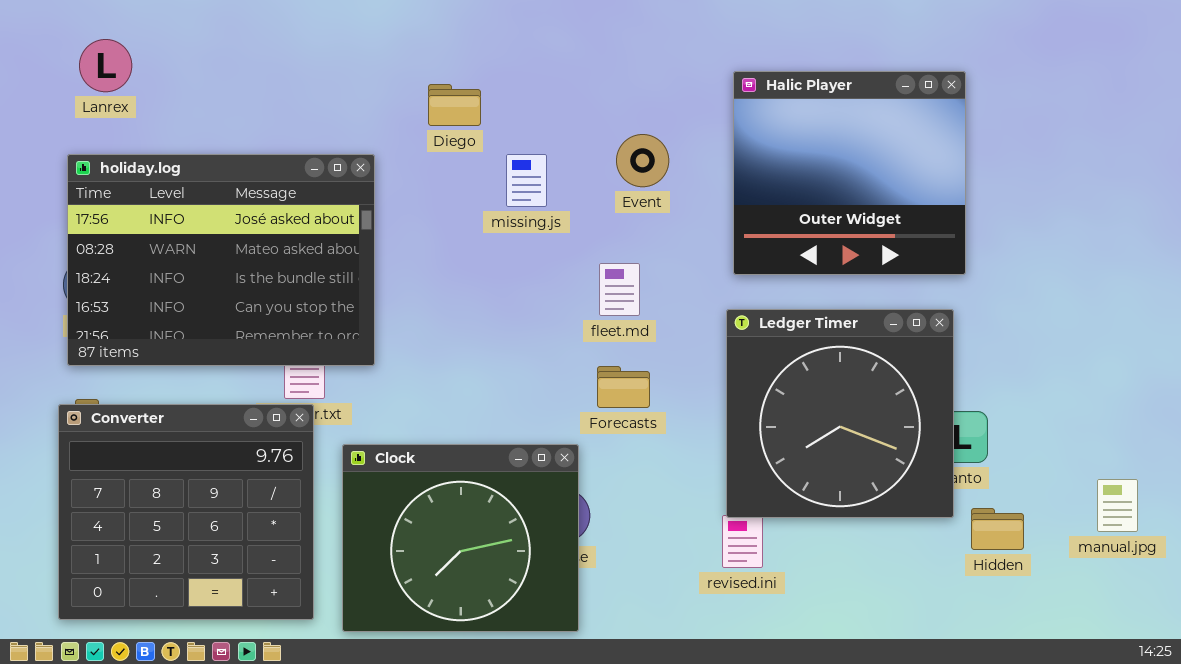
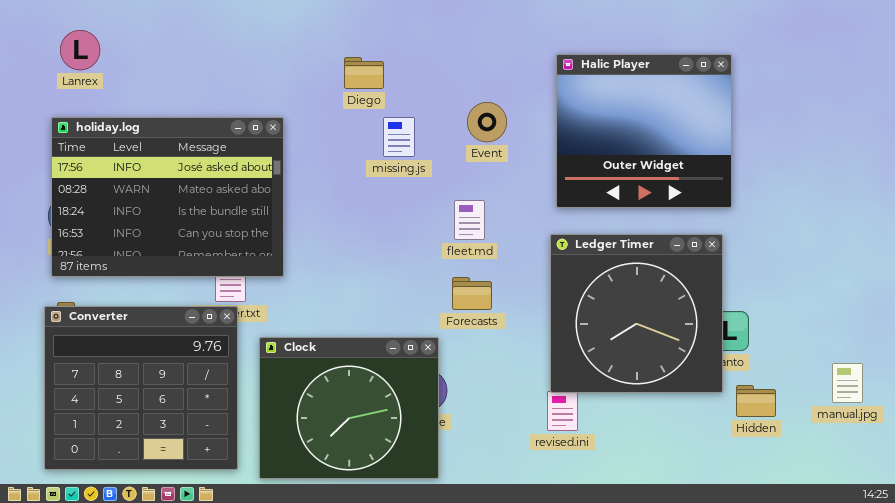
Diego: [428,84,481,126] -> [344,57,384,89], moved

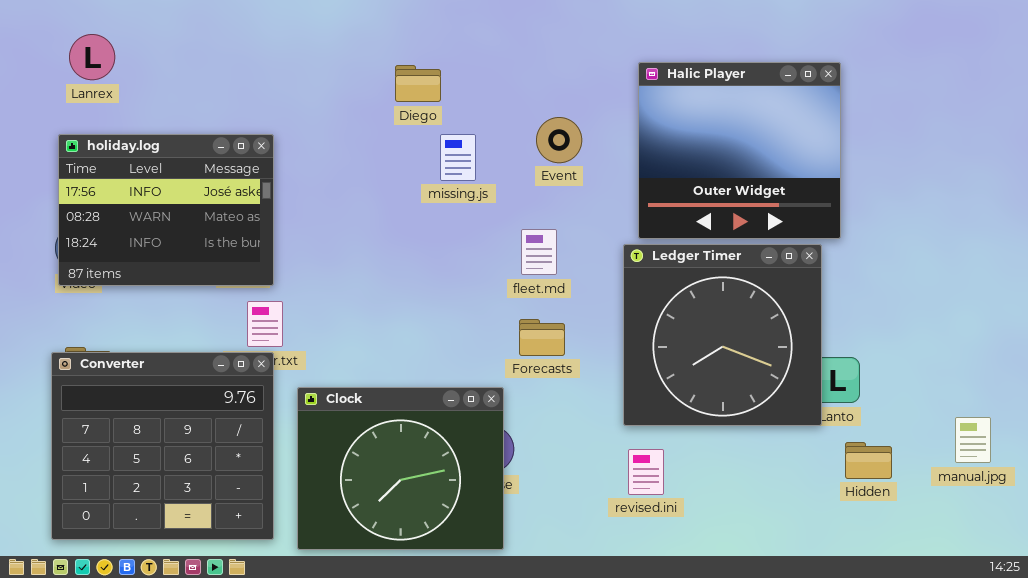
holiday.log: [51,117,284,277] -> [58,134,274,286], resized
Ledger Timer: [550,234,723,393] -> [623,244,822,426], moved

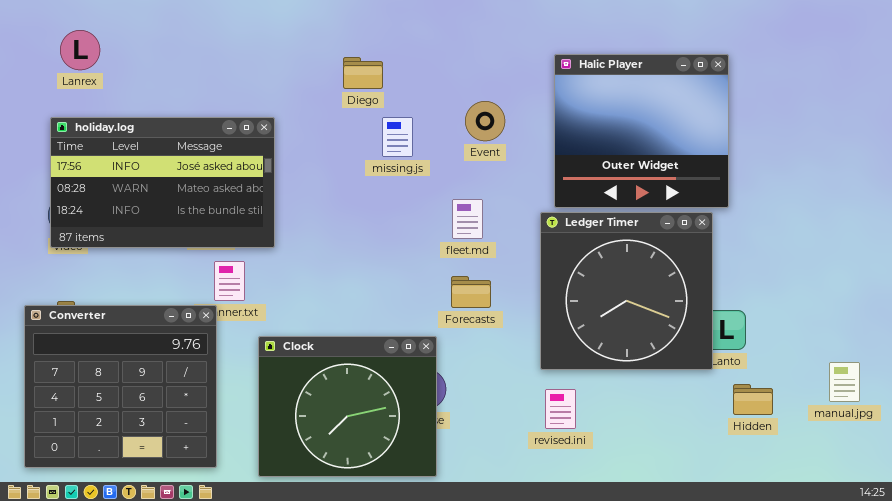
holiday.log: [58,134,274,286] -> [50,117,275,248], resized
Converter: [51,352,274,540] -> [24,305,217,468], moved

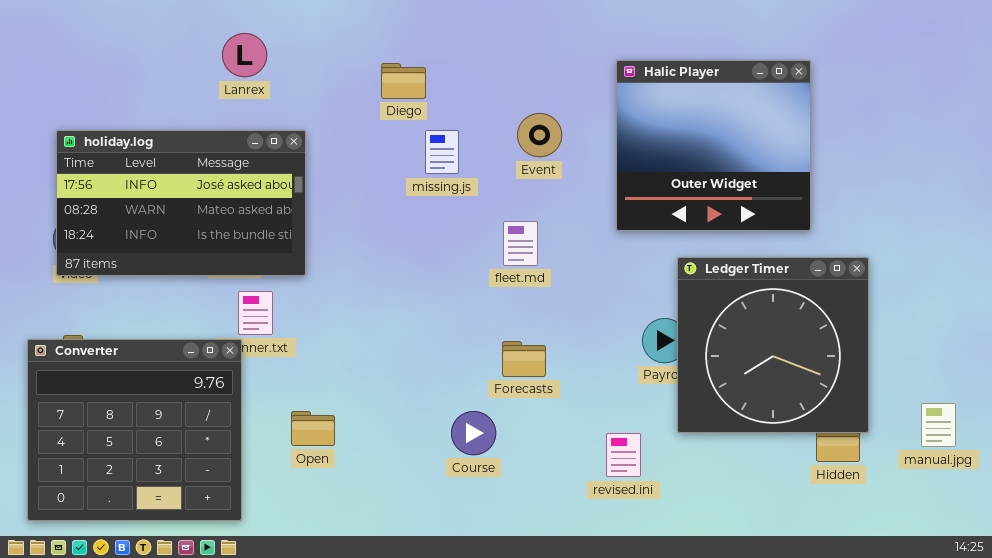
Lanrex: [60,30,100,70] -> [222,33,267,77], moved
Ledger Timer: [540,212,713,370] -> [677,257,869,433], moved
Forecasts: [451,276,491,308] -> [502,341,546,377], moved
Clock: [258,336,437,477] -> none, closed

